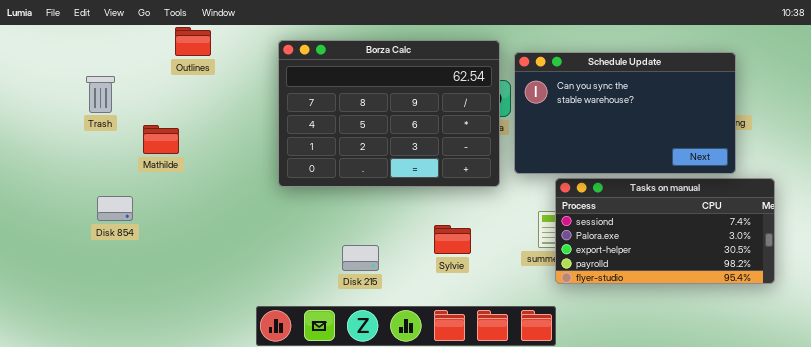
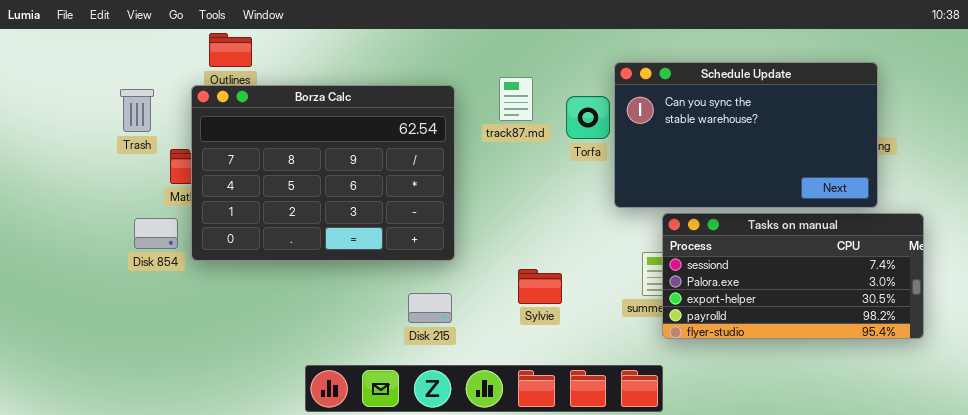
Borza Calc: [278,40,500,187] -> [191,85,455,261], moved
Trash: [86,76,115,113] -> [120,89,154,132], moved
Disk 854: [97,196,133,221] -> [134,218,178,249], moved

